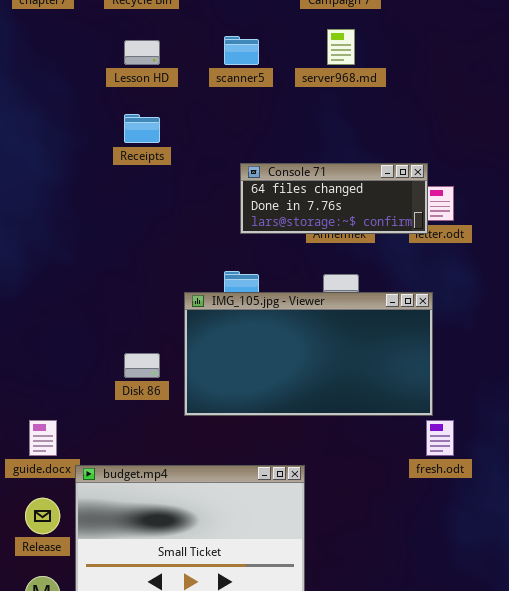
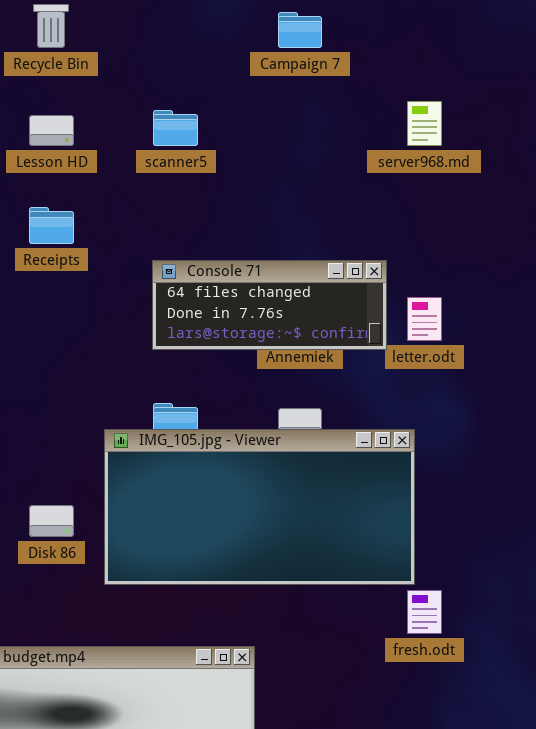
server968.md: [327,29,355,65] -> [407,101,442,146], moved
Console 71: [240,163,428,234] -> [152,260,387,350], moved

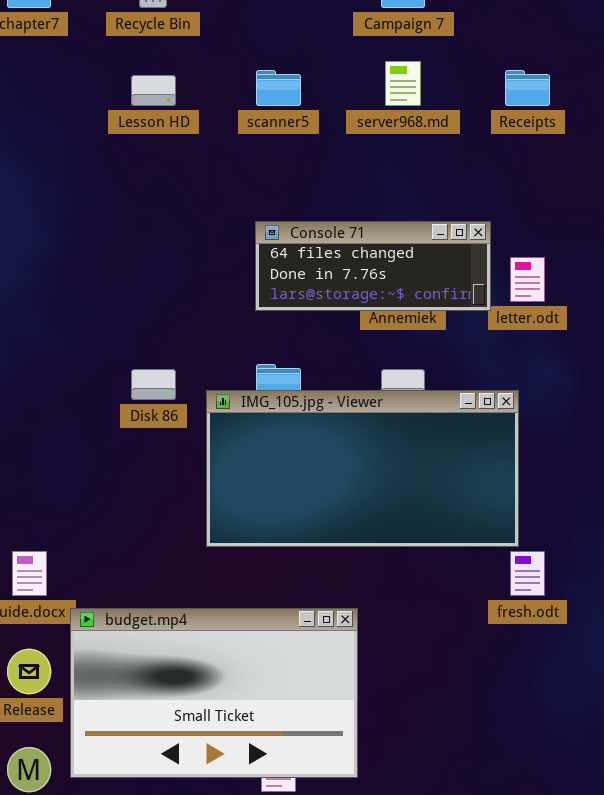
server968.md: [407,101,442,146] -> [385,61,421,106], moved
Receipts: [29,207,74,244] -> [505,70,550,106], moved
Disk 86: [29,505,74,537] -> [131,369,176,400], moved

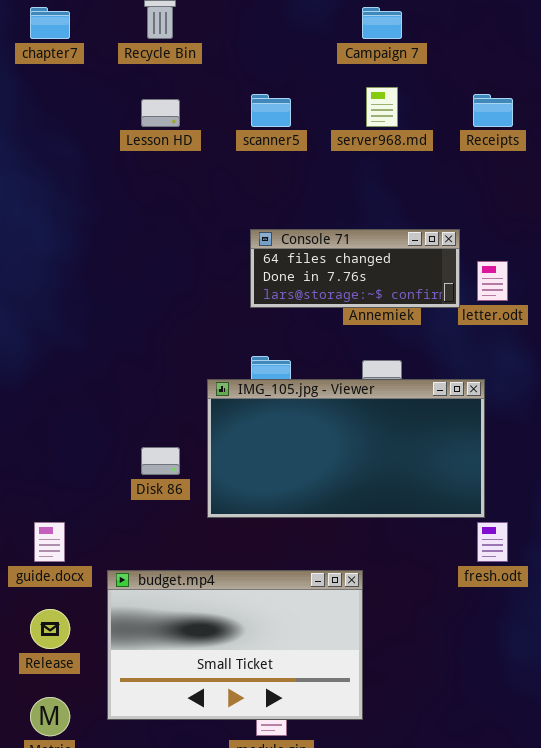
Disk 86: [131,369,176,400] -> [141,447,180,475], moved
budget.mp4: [70,608,358,778] -> [107,570,363,720], moved

